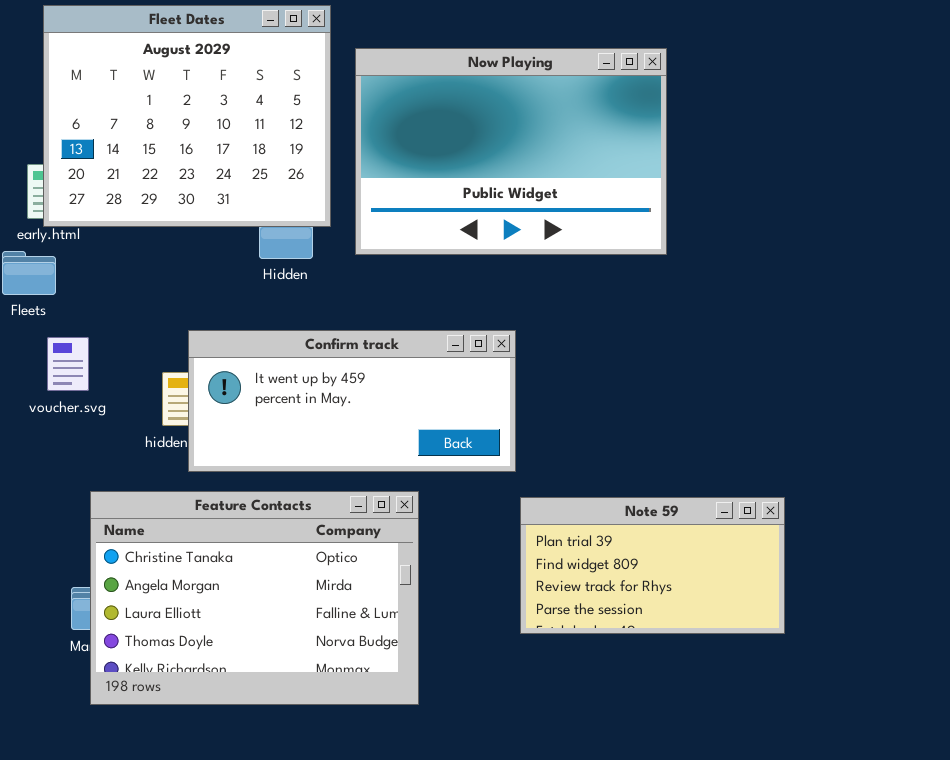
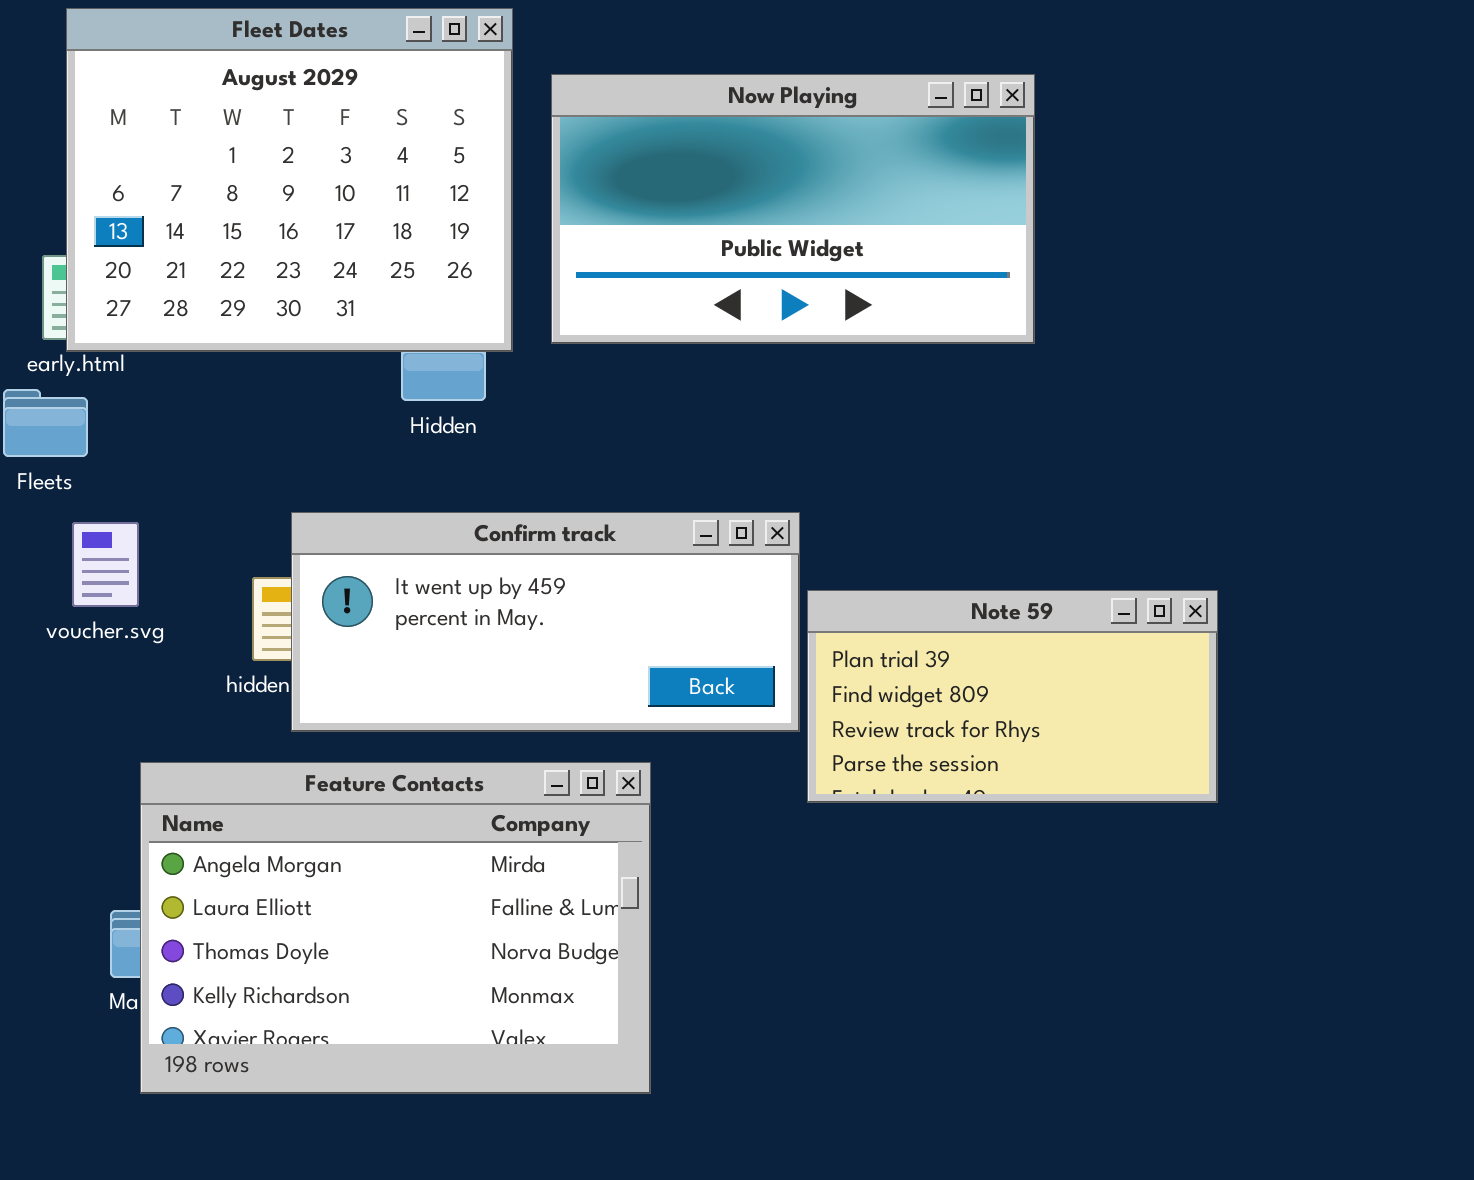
Now Playing: [355,48,667,255] -> [551,74,1035,344], resized
Feature Contacts: [90,491,419,705] -> [140,762,651,1094], scrolled down 1 row
Note 59: [520,497,785,634] -> [807,590,1218,803], moved

